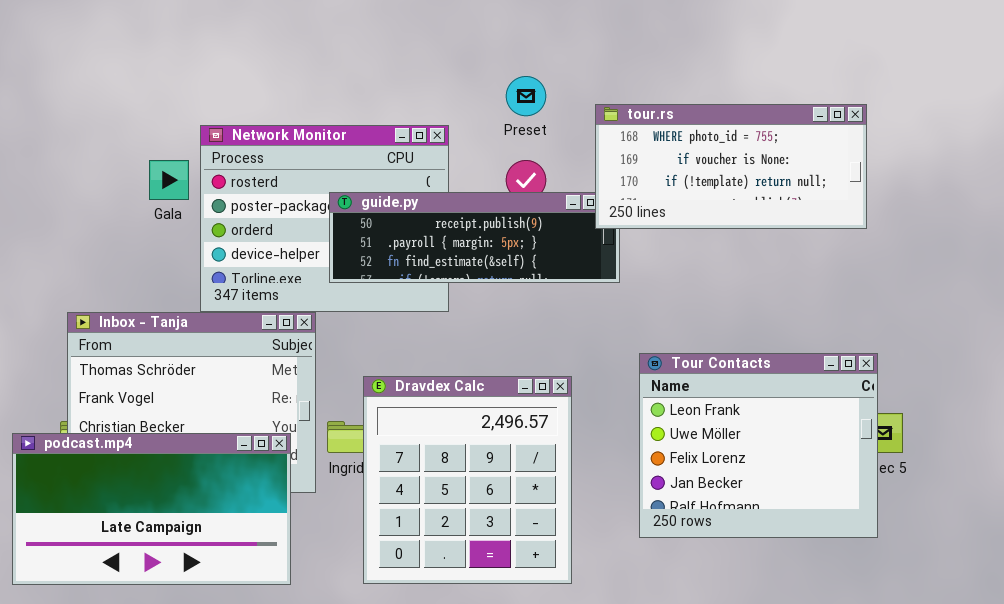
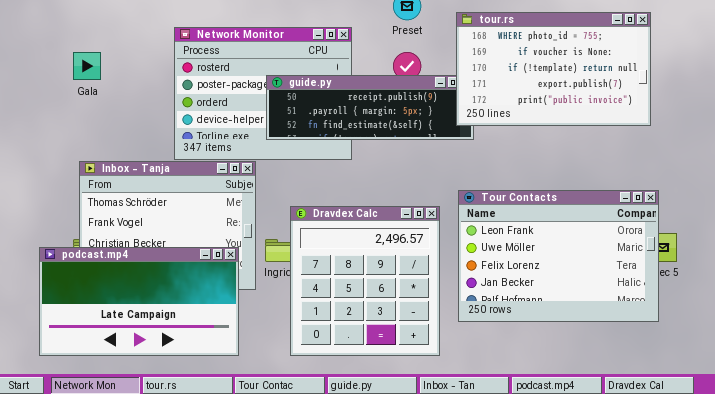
tour.rs: [595,104,867,229] -> [456,12,651,126], resized
Gala: [149,160,189,200] -> [73,52,101,80], moved
Tour Contacts: [639,353,878,538] -> [458,190,659,322], resized

